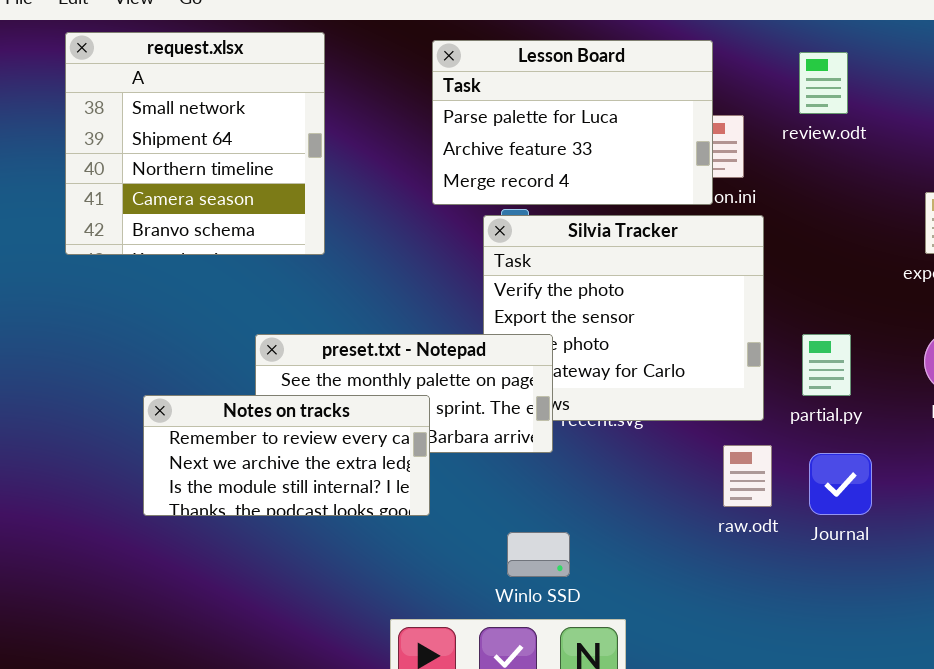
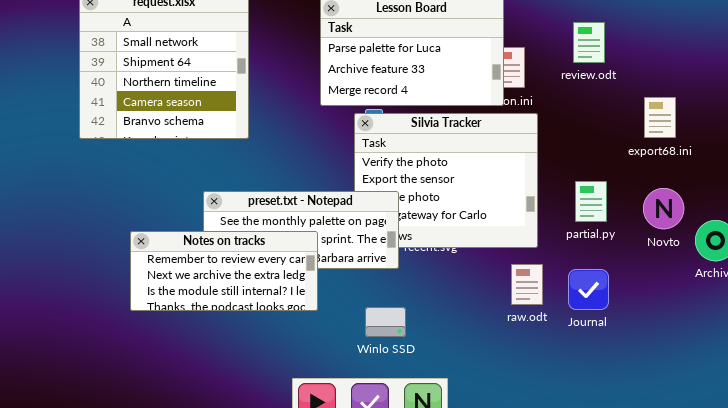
review.odt: [799,52,848,114] -> [573,22,605,63], moved
partial.py: [802,334,851,396] -> [575,181,607,222], moved
Winlo SSD: [507,532,570,577] -> [365,307,406,337], moved

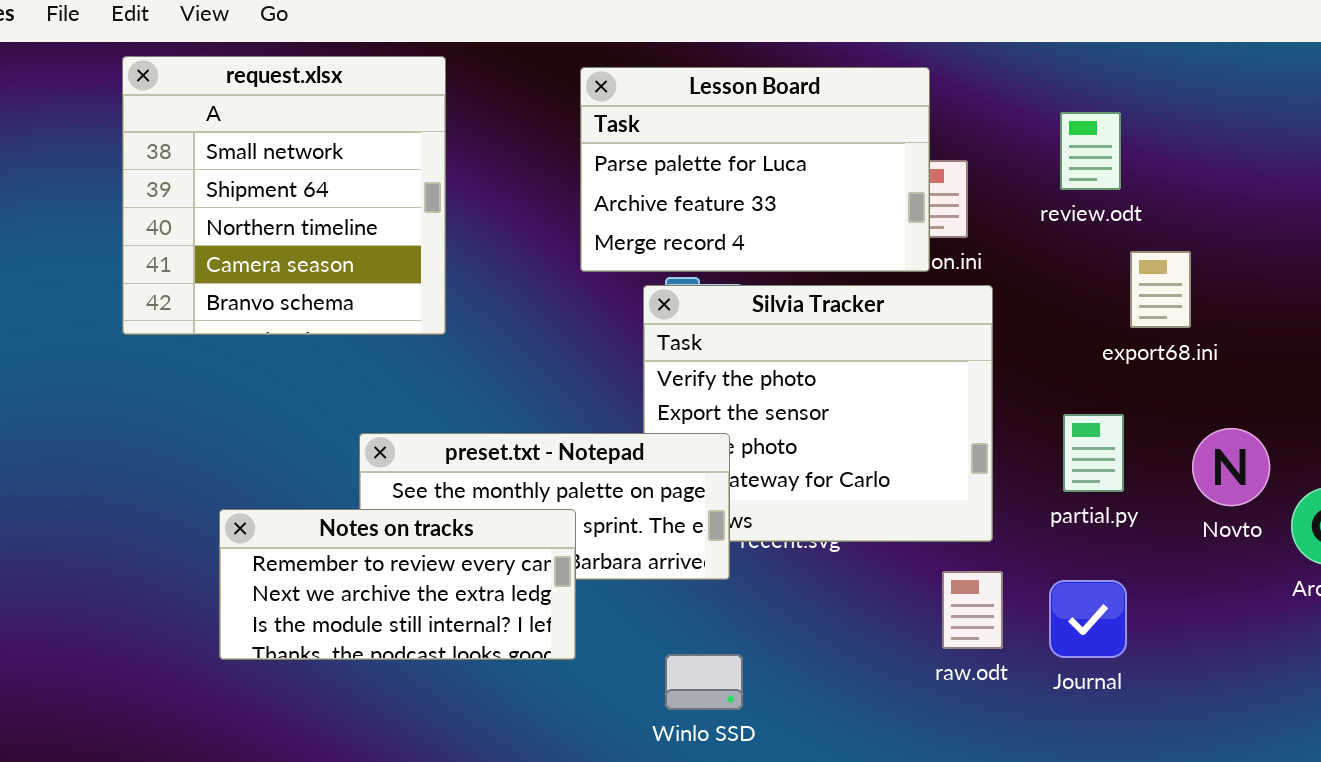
export68.ini: [644,97,676,138] -> [1130,251,1191,328], moved

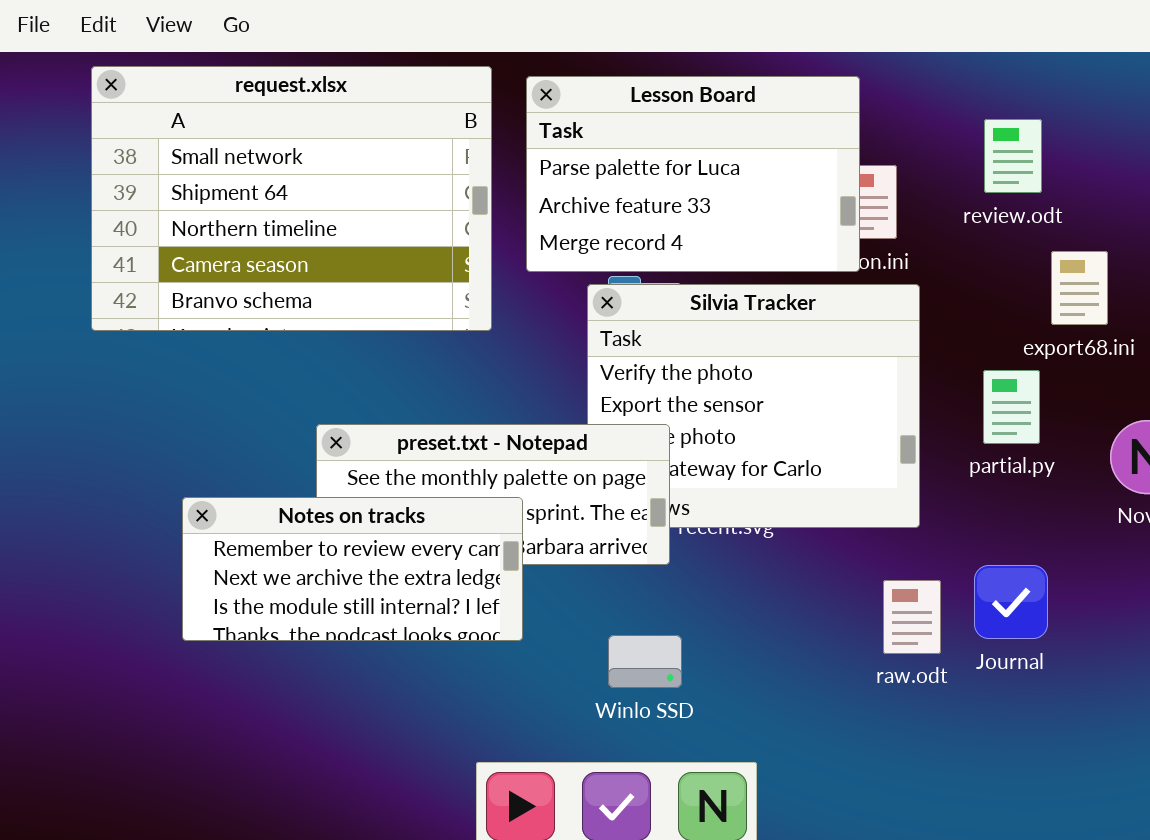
request.xlsx: [122,56,446,335] -> [91,66,492,331], resized
partial.py: [1063,414,1124,492] -> [983,370,1040,444], moved
raw.odt: [942,571,1003,649] -> [883,580,941,654], moved

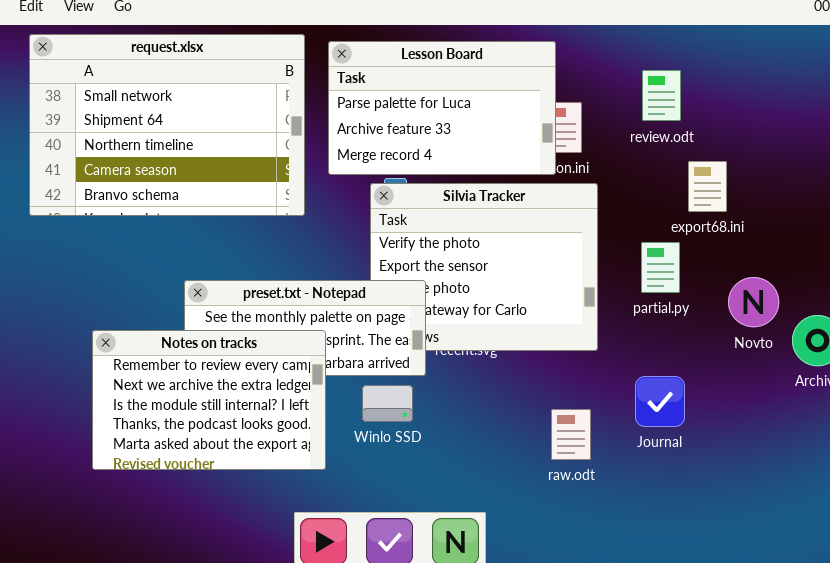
Notes on tracks: [182,497,523,641] -> [92,330,326,470], resized
raw.odt: [883,580,941,654] -> [551,409,591,460], moved
Winlo SSD: [608,635,682,688] -> [362,385,413,422], moved

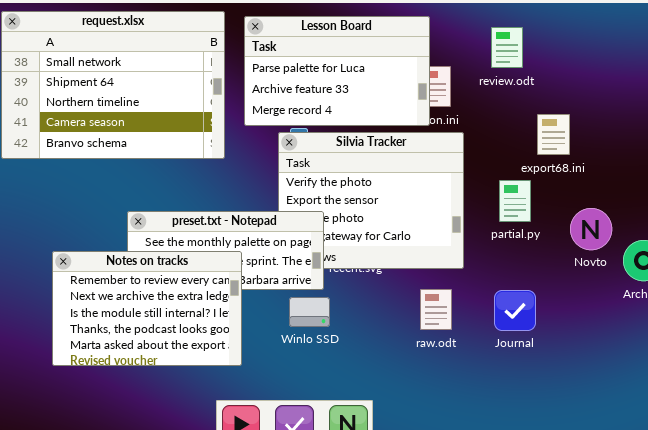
review.odt: [642,70,681,121] -> [491,27,523,68], moved
Winlo SSD: [362,385,413,422] -> [289,297,330,327], moved
raw.odt: [551,409,591,460] -> [420,289,452,330], moved

